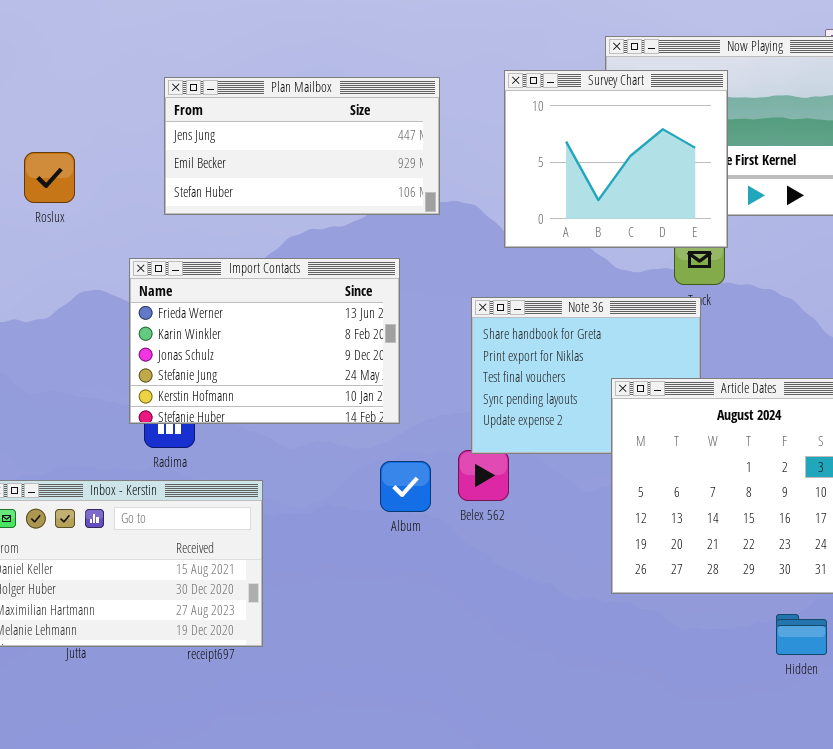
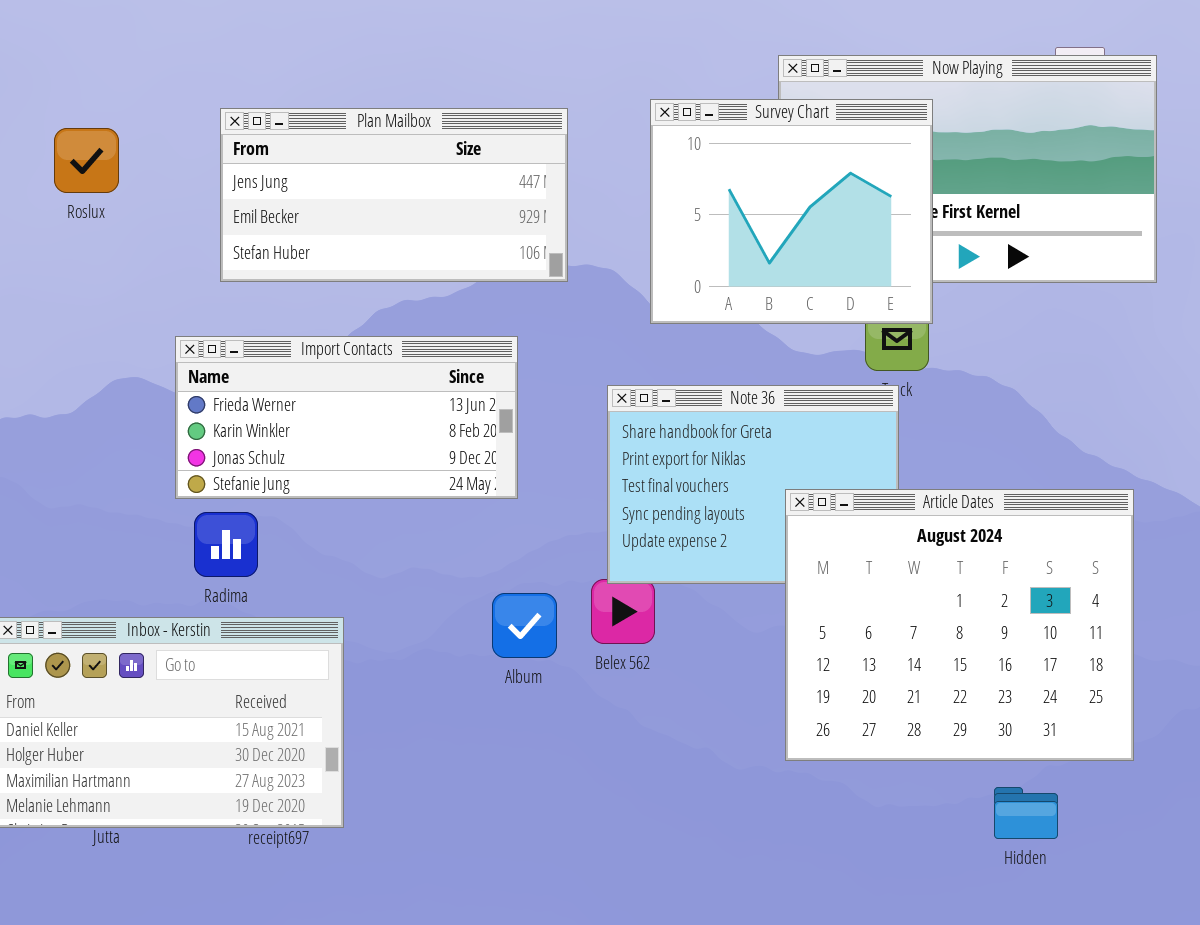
Roslux: [24,152,75,203] -> [54,128,119,193], moved
Import Contacts: [129,258,400,424] -> [175,336,518,499], resized

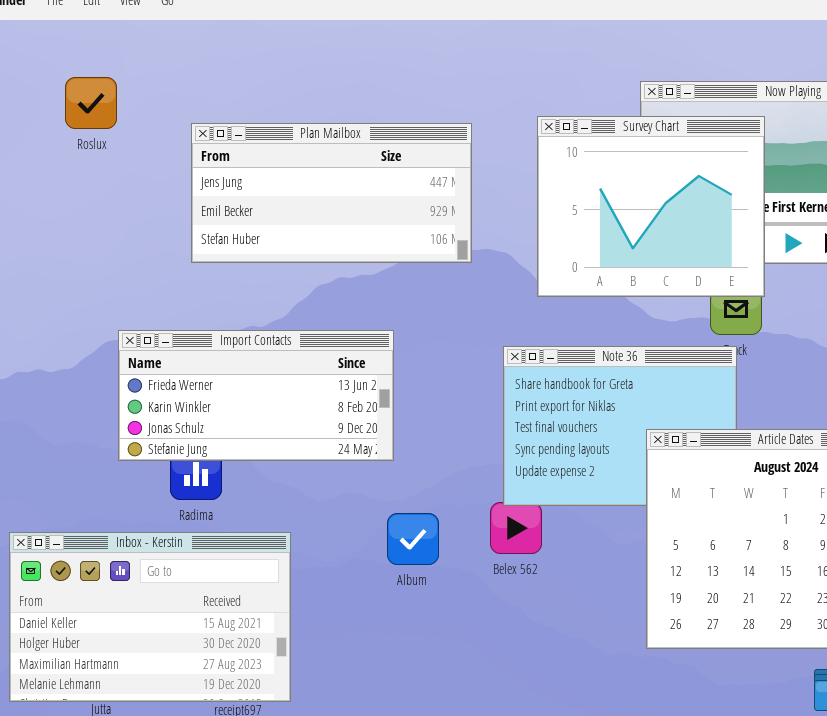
Roslux: [54,128,119,193] -> [65,77,117,129], moved
Import Contacts: [175,336,518,499] -> [118,330,394,461], moved
Album: [492,593,557,658] -> [387,513,439,565], moved

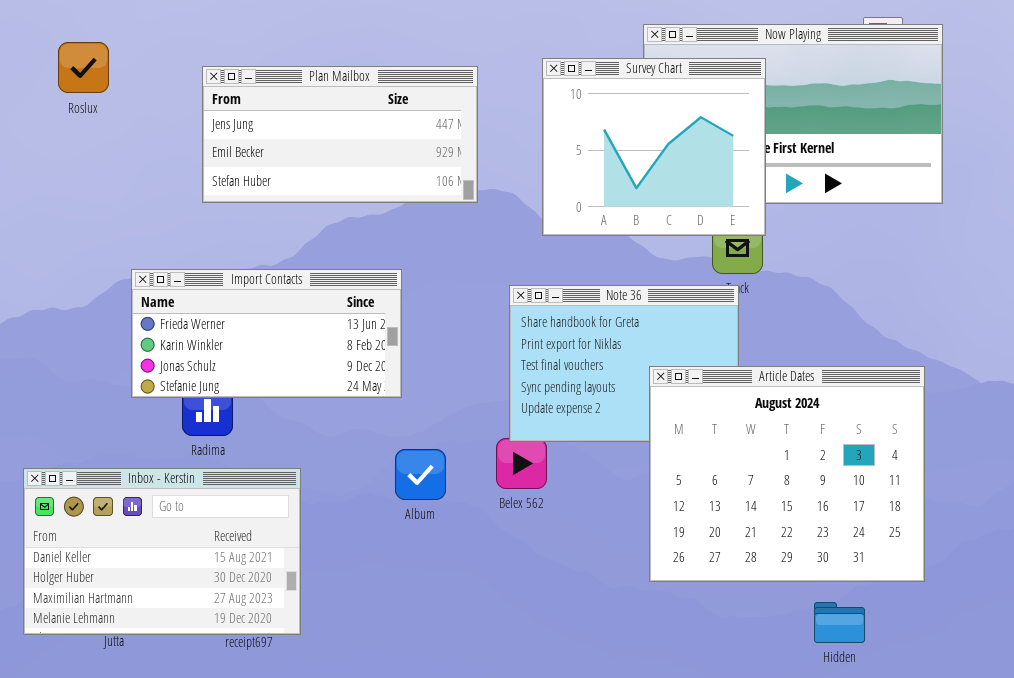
Roslux: [65,77,117,129] -> [58,42,109,93], moved

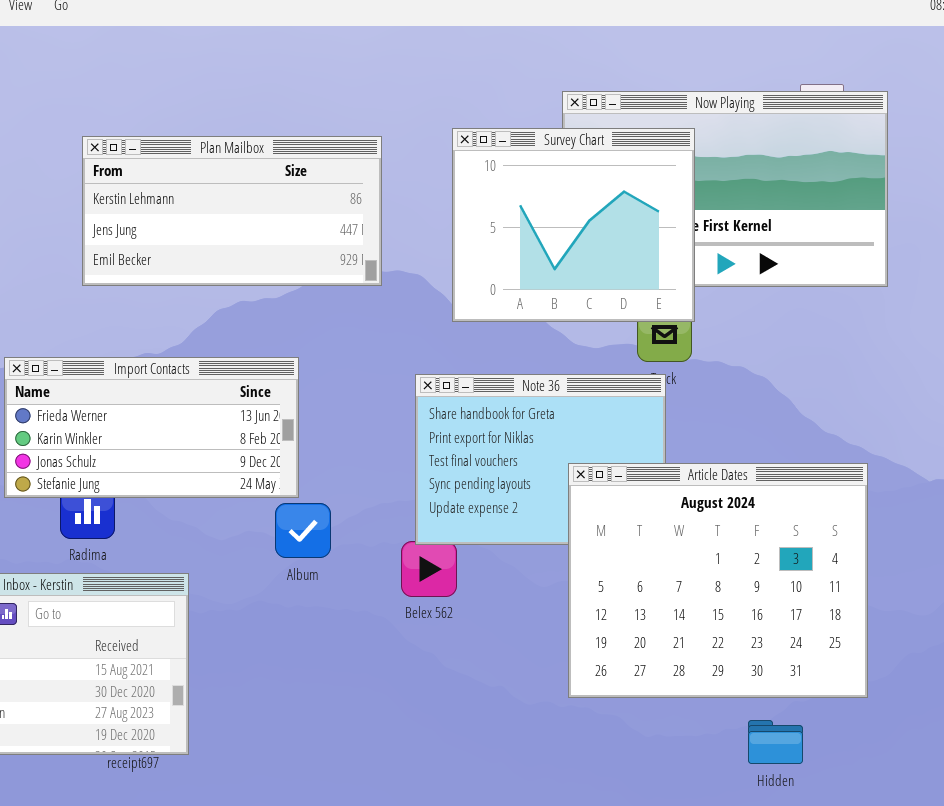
Plan Mailbox: [202,66,478,203] -> [82,136,382,286], scrolled up 1 row
Album: [395,449,446,500] -> [275,503,331,558], moved

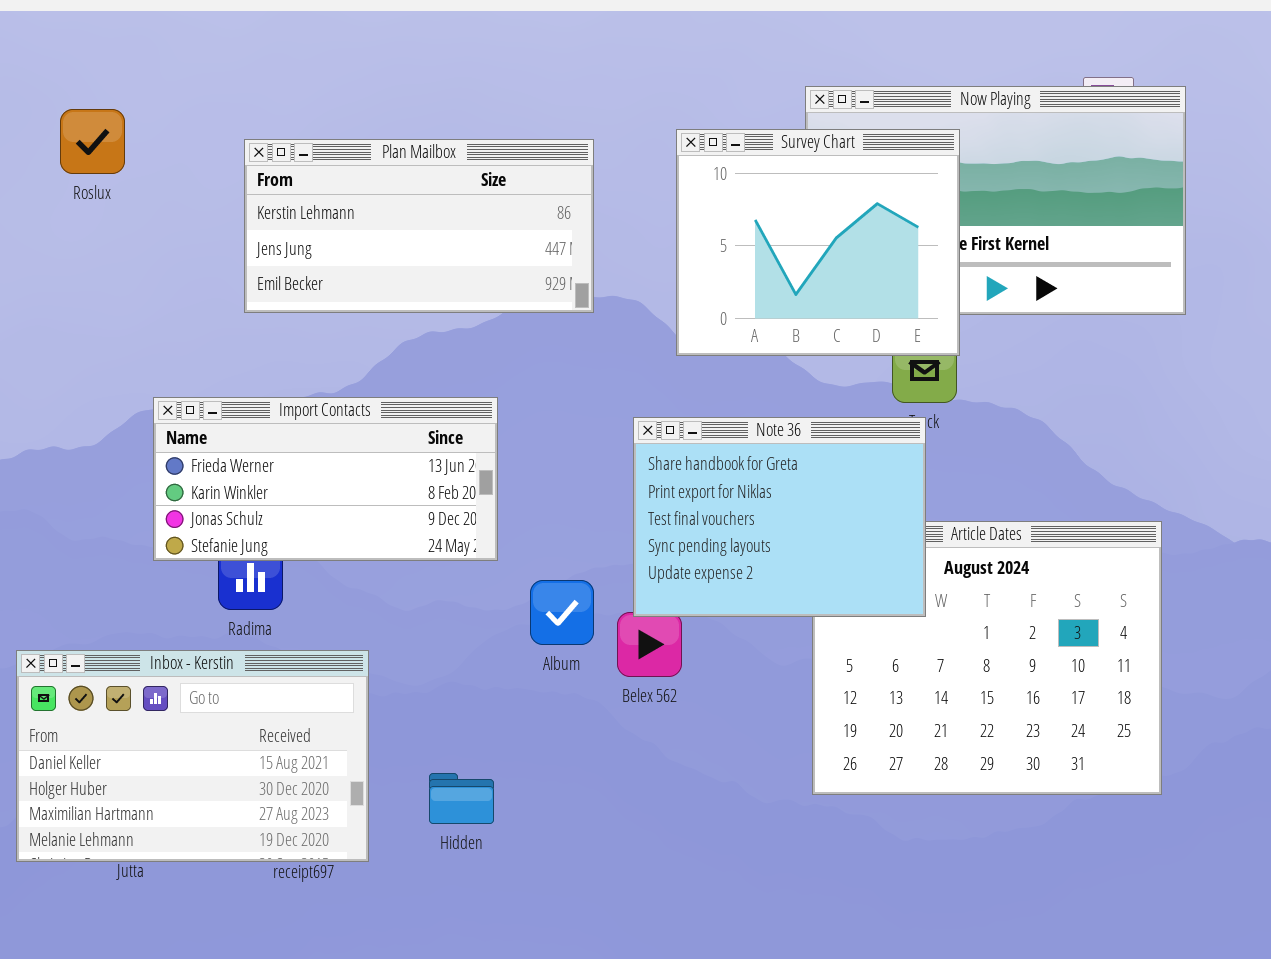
Note 36: [415,374,666,545] -> [633,417,926,617], raised
Album: [275,503,331,558] -> [530,580,594,645], moved
Hidden: [748,720,803,764] -> [429,773,494,824], moved

